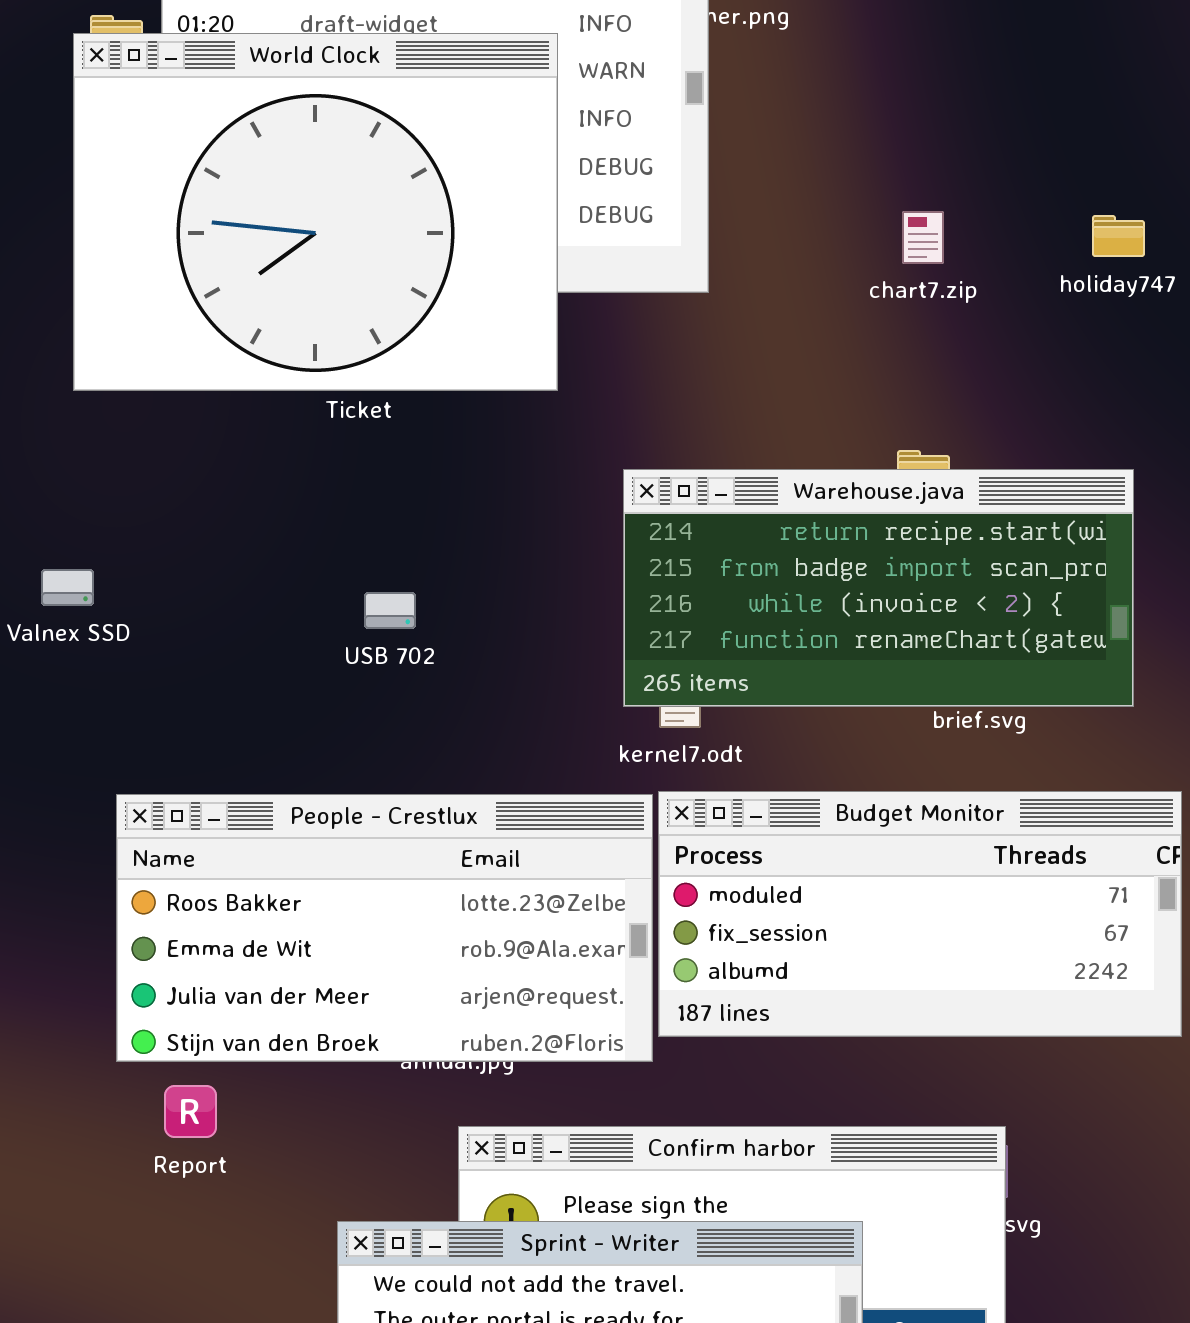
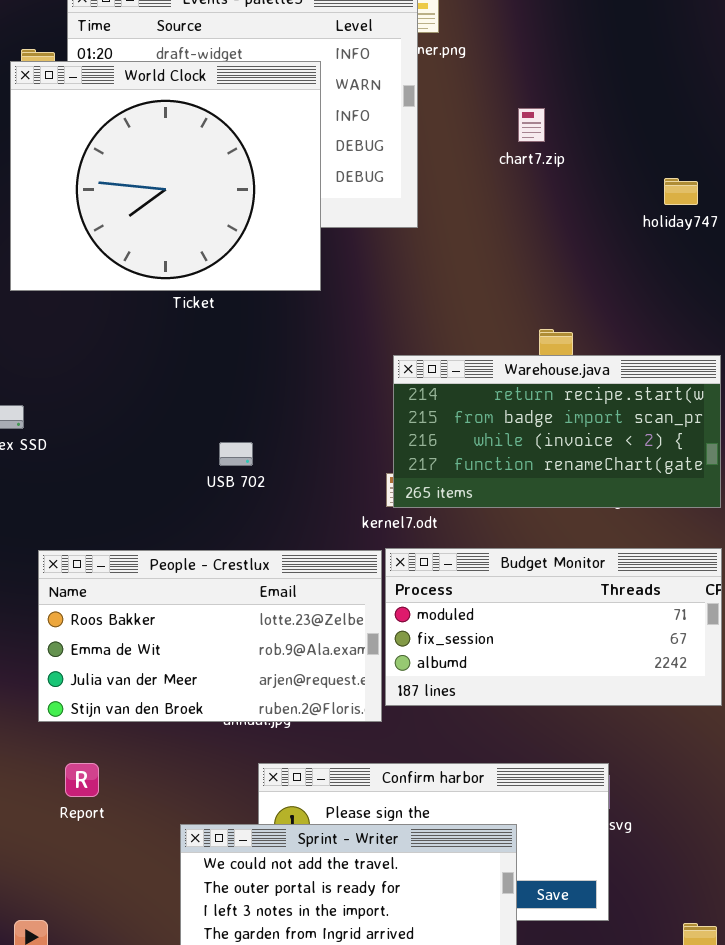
chart7.zip: [902,211,944,264] -> [518,108,545,142], moved
Warehouse.java: [623,469,1134,707] -> [393,355,721,508], moved
USB 702: [364,592,416,629] -> [219,442,253,466], moved
Report: [164,1085,217,1138] -> [65,763,99,797], moved

